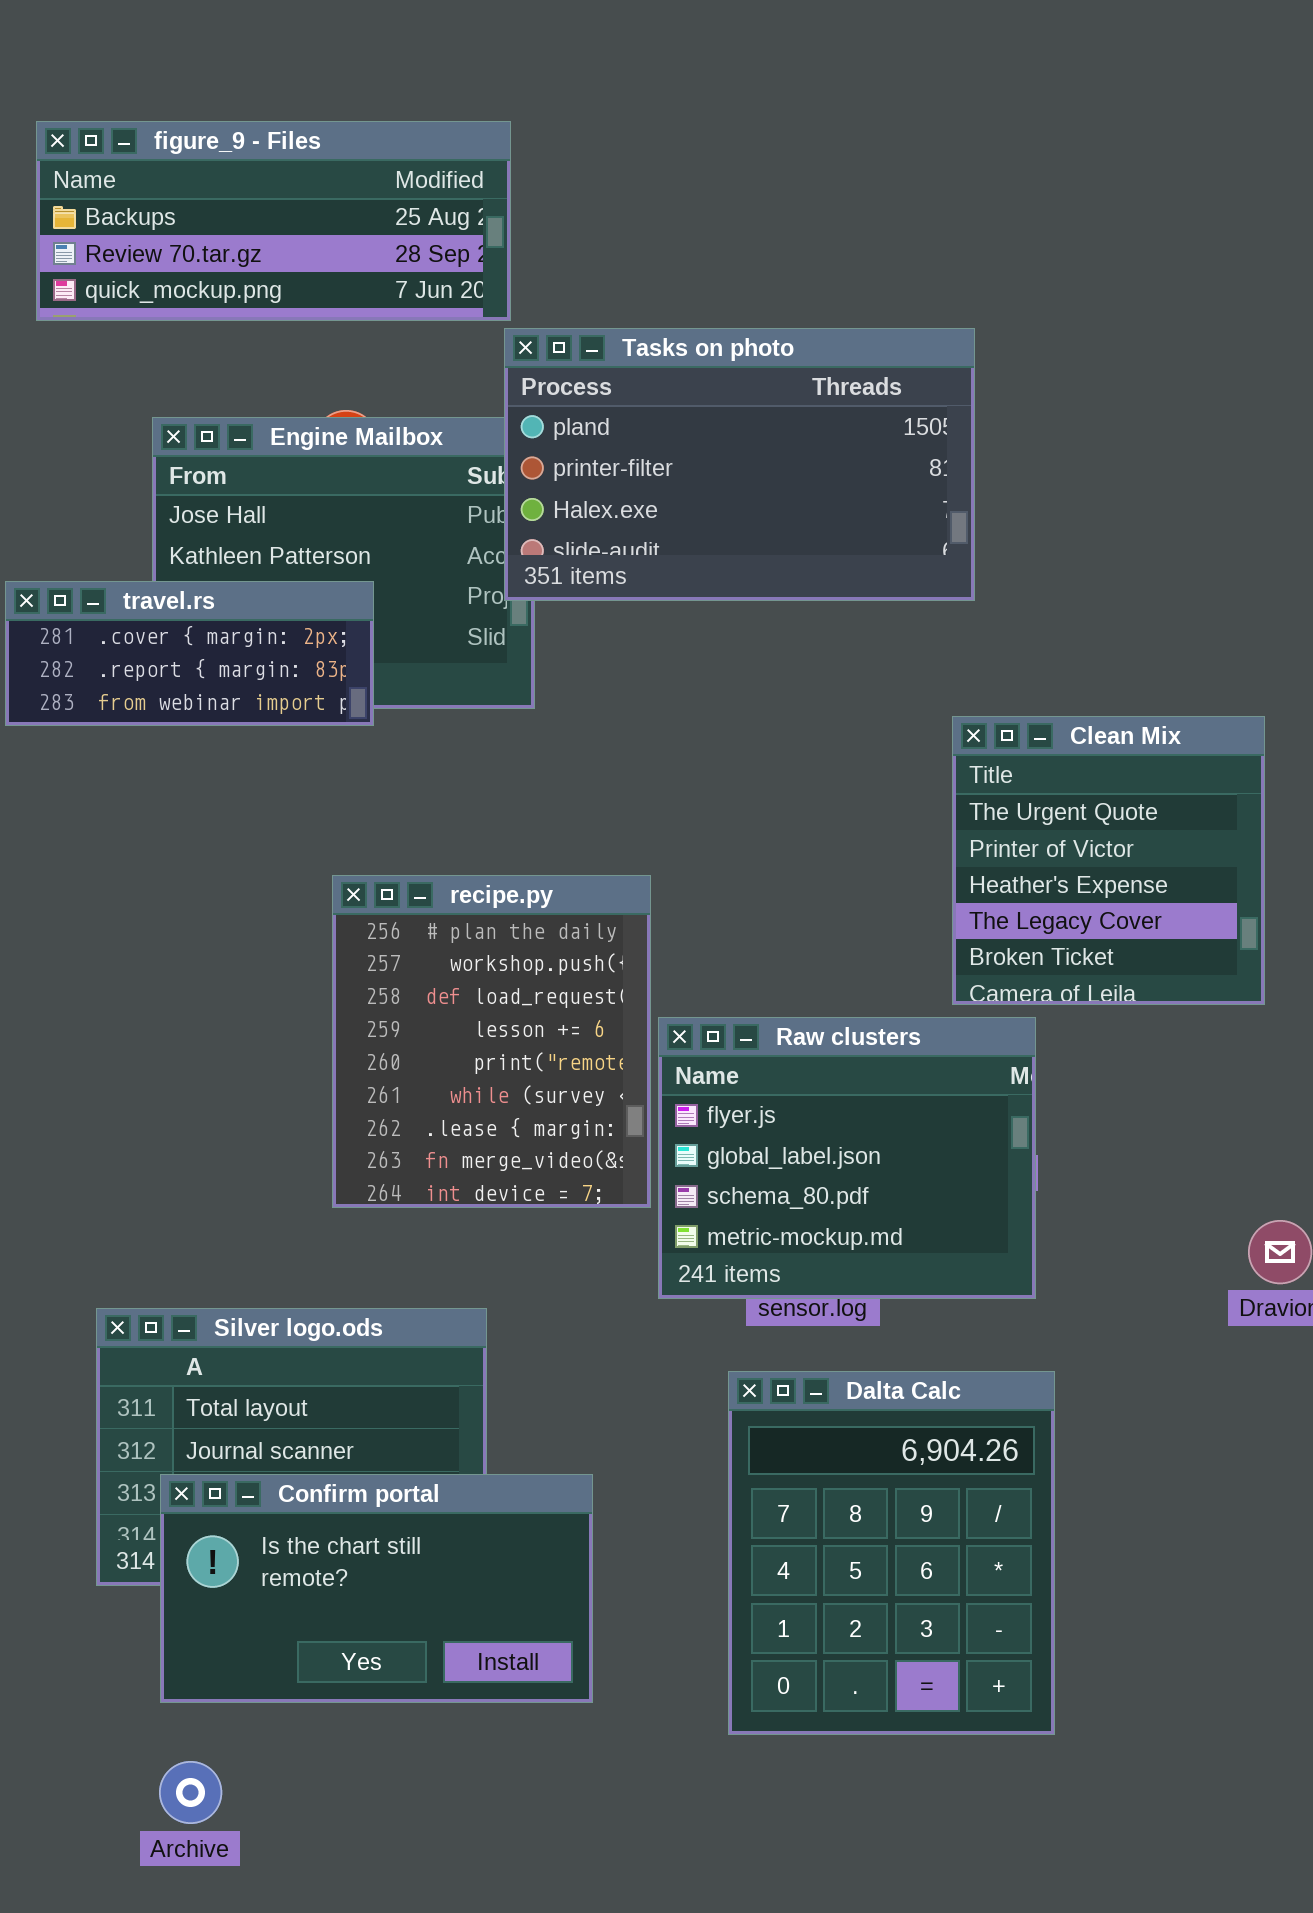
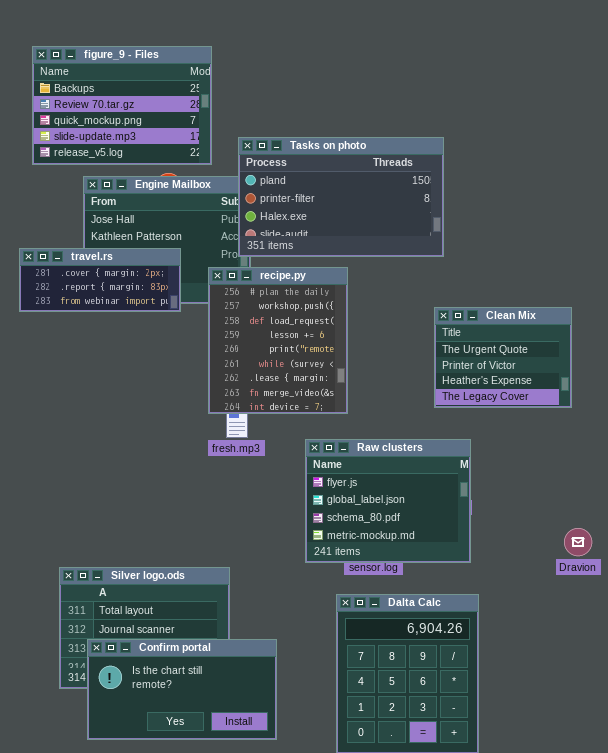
figure_9 - Files: [36,121,511,321] -> [32,46,212,165], resized
Clean Mix: [952,716,1265,1005] -> [434,307,572,408], resized
recipe.py: [332,875,651,1208] -> [208,267,348,414], moved

